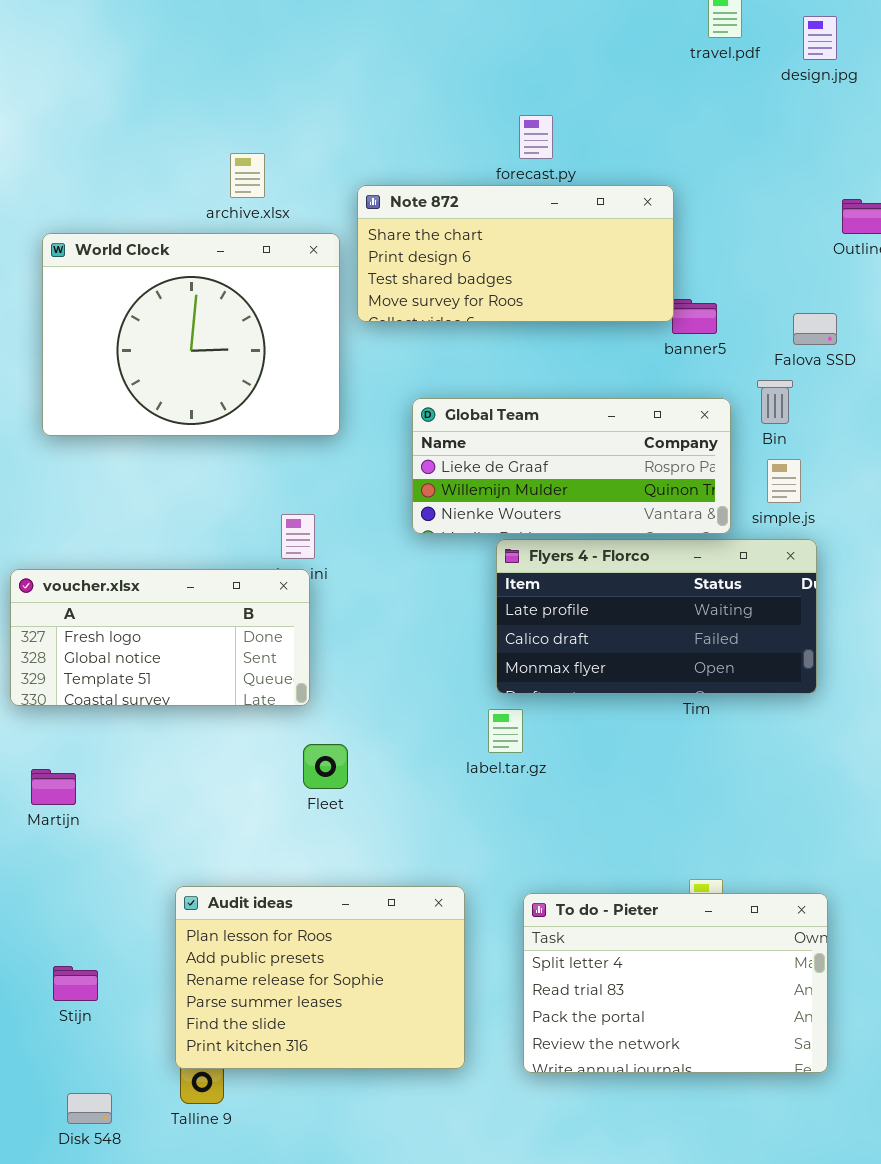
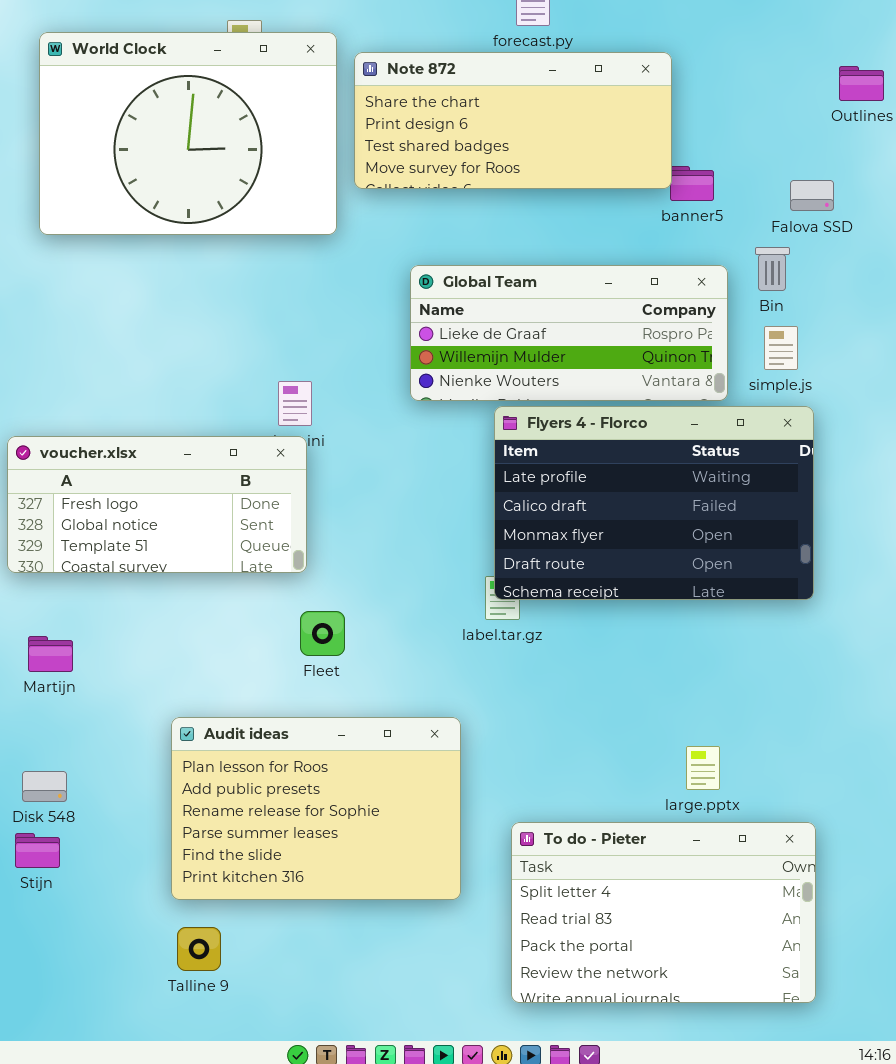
World Clock: [42,233,340,436] -> [39,32,337,235], moved
Flyers 4 - Florco: [496,539,817,694] -> [494,406,814,600], resized
Audit ideas: [175,886,465,1069] -> [171,717,461,900], moved
To do - Pieter: [523,893,828,1073] -> [511,822,816,1003], moved
Stijn: [53,966,98,1001] -> [15,833,60,868], moved
Disk 548: [67,1093,112,1124] -> [22,771,67,802], moved

